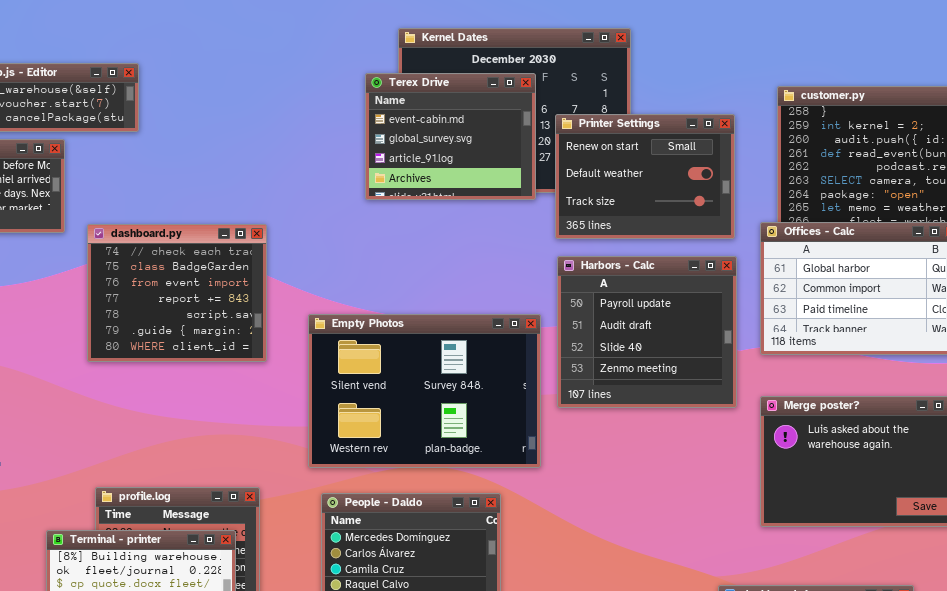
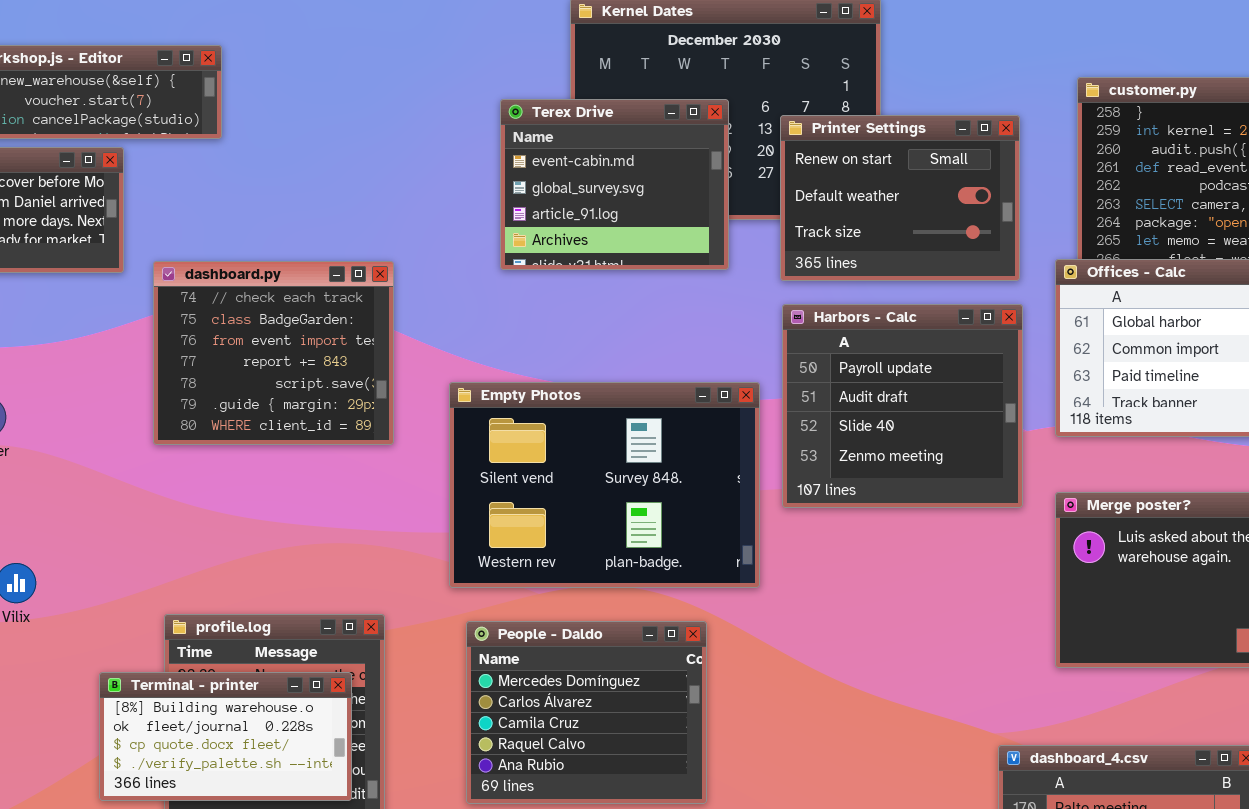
Terex Drive: [365,73,536,200] -> [500,99,729,270], moved

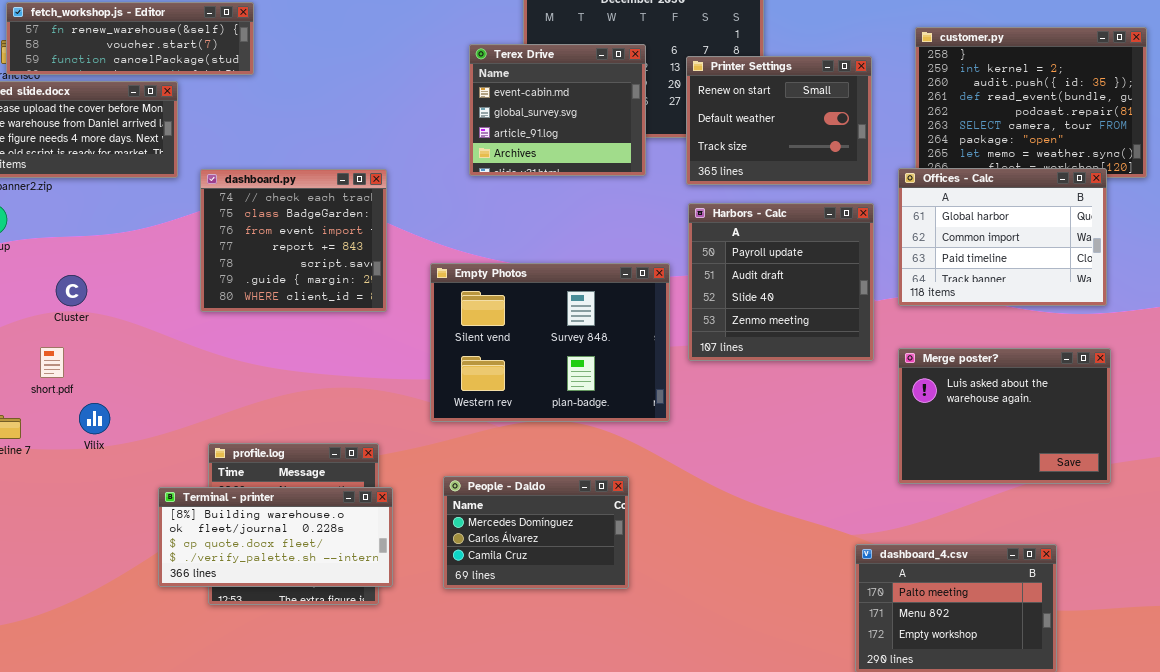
People - Daldo: [466,621,707,804] -> [443,476,629,589], resized
Terminal - printer: [99,672,352,801] -> [158,487,393,587], resized

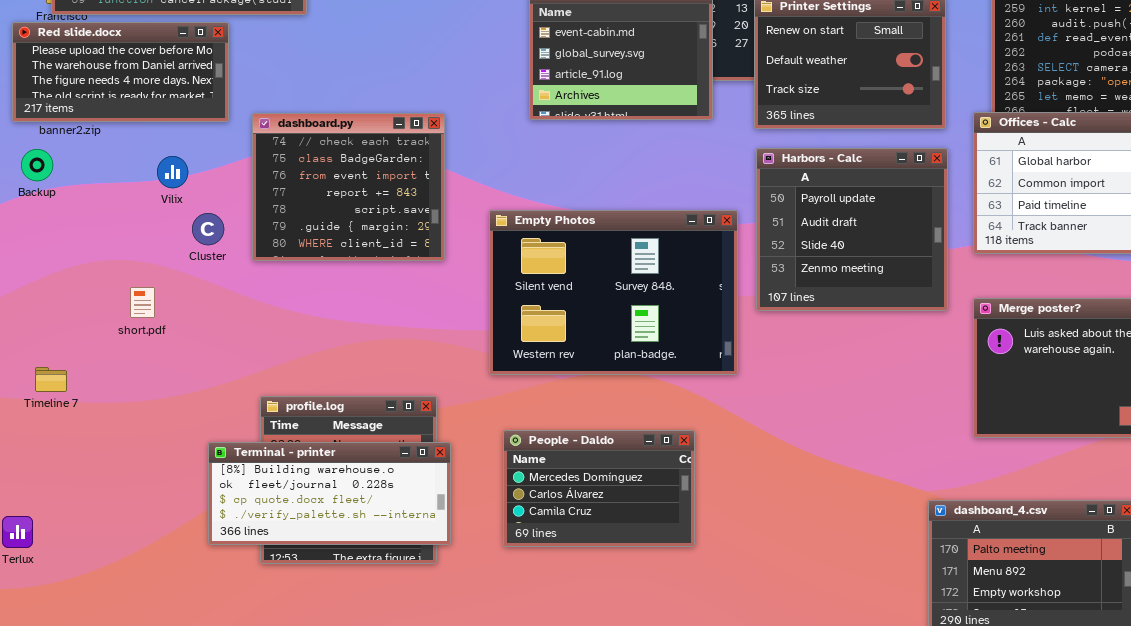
Cluster: [56,275,87,306] -> [192,213,224,245], moved
short.pdf: [40,347,64,378] -> [130,287,155,318], moved
Vilix: [79,403,110,434] -> [157,156,188,188], moved

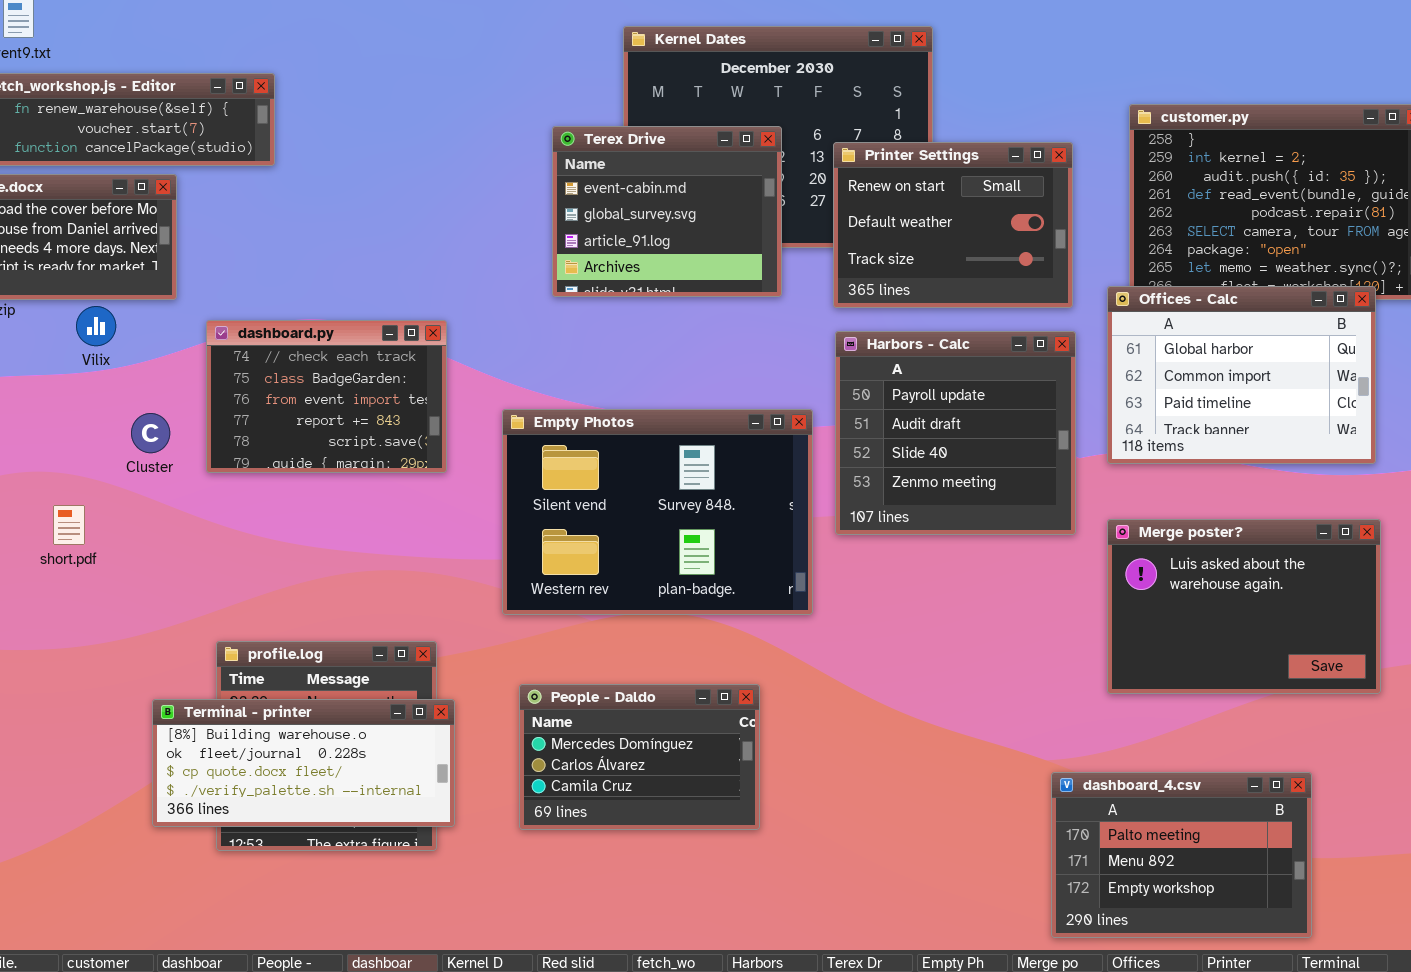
dashboard.py: [252,113,445,261] -> [206,320,447,473], resized
Vilix: [157,156,188,188] -> [76,306,116,346], moved

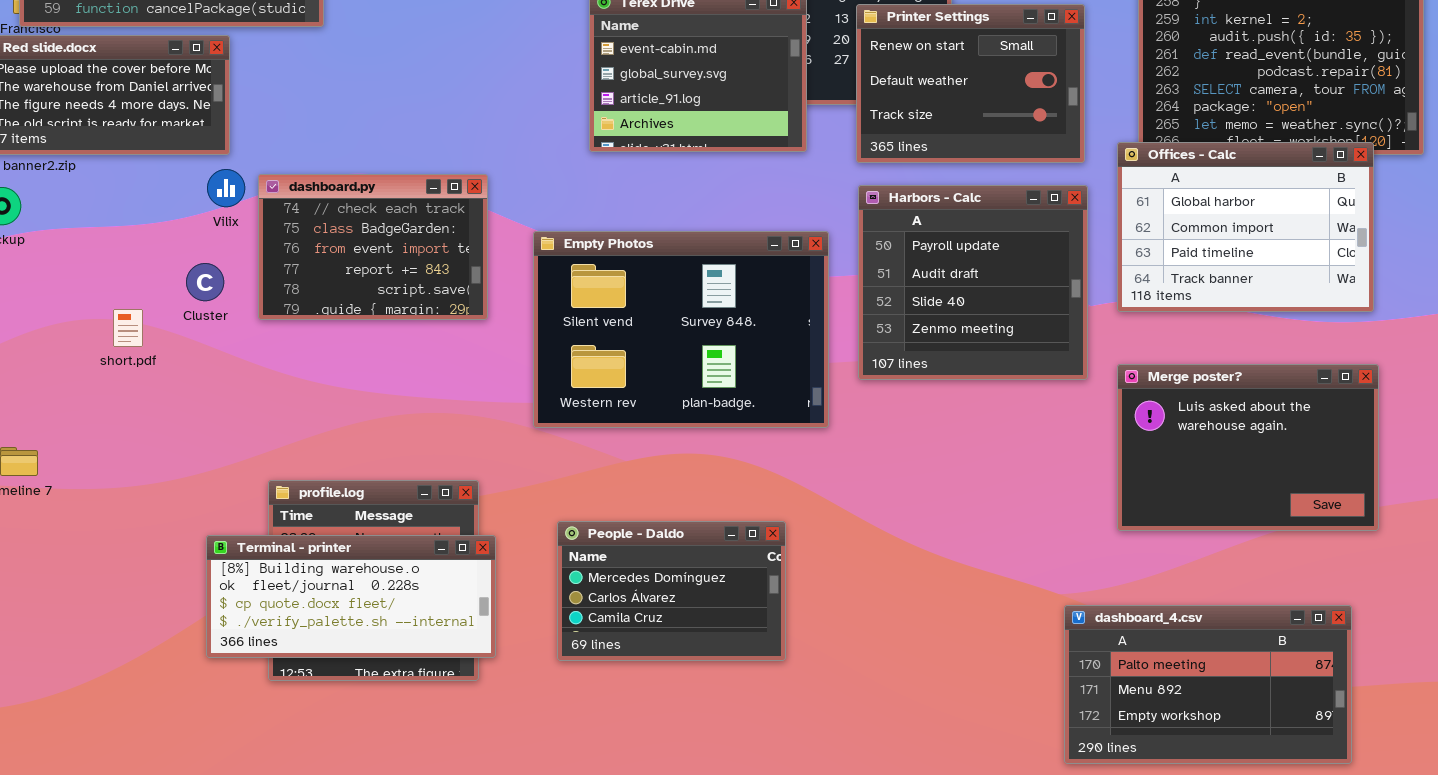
Vilix: [76,306,116,346] -> [207,169,245,207], moved
Empty Photos: [502,409,813,615] -> [533,231,829,428], moved
short.pdf: [53,505,85,545] -> [113,309,143,347], moved
dashboard_4.csv: [1051,772,1312,938] -> [1064,605,1352,764], resized

